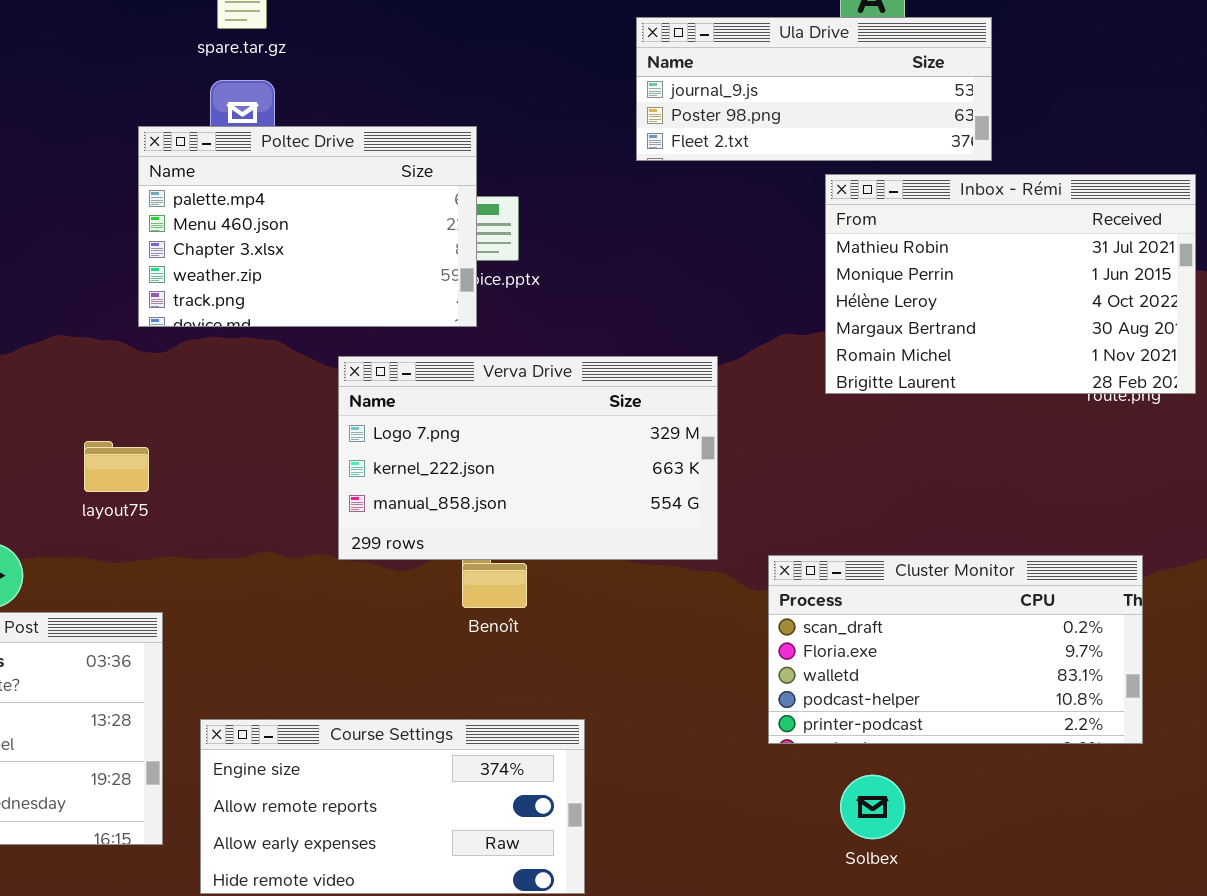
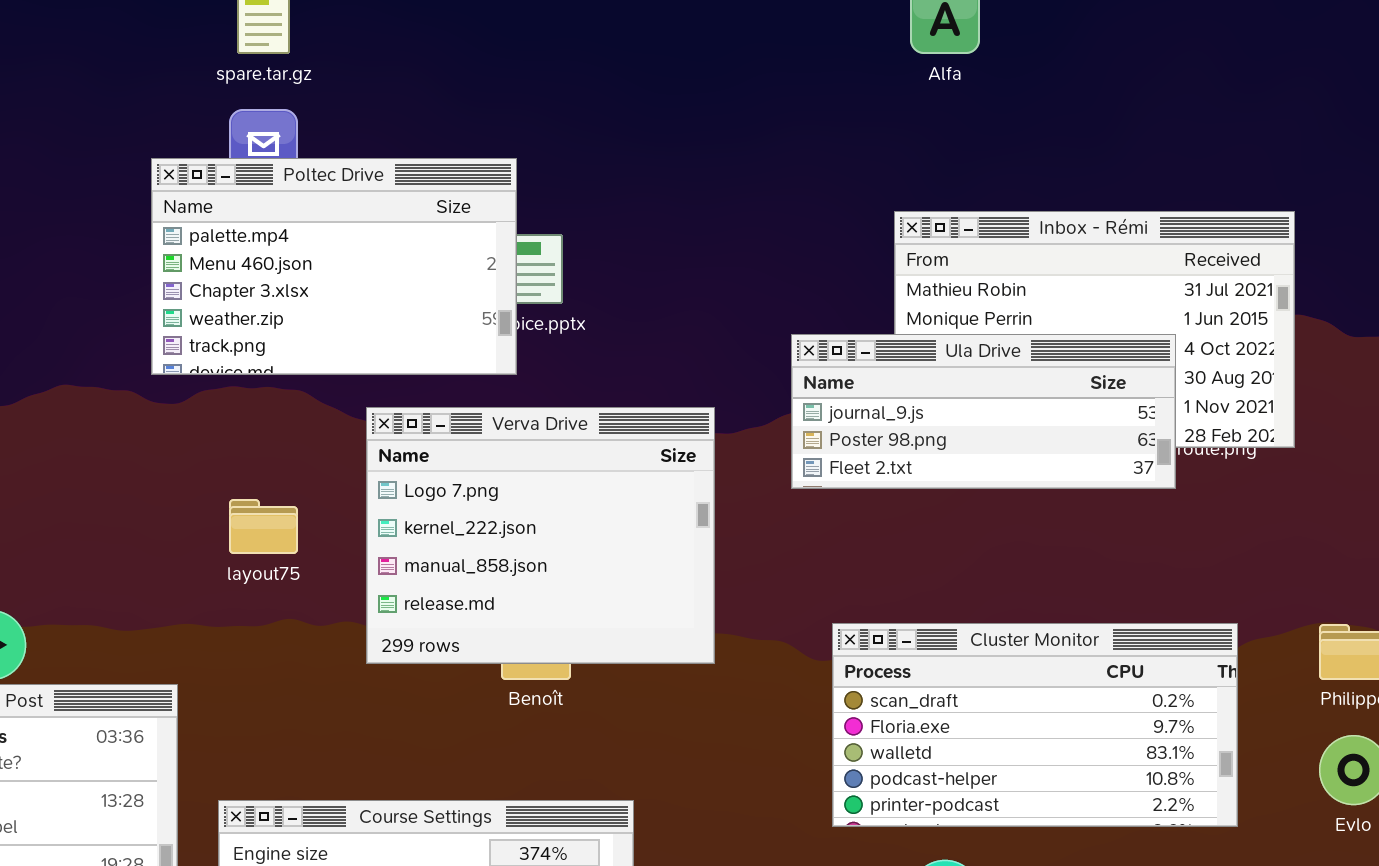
Ula Drive: [636,17,992,161] -> [791,334,1176,489], moved
Verva Drive: [338,356,718,560] -> [366,407,715,664], resized
layout75: [84,441,149,492] -> [229,499,298,554], moved

